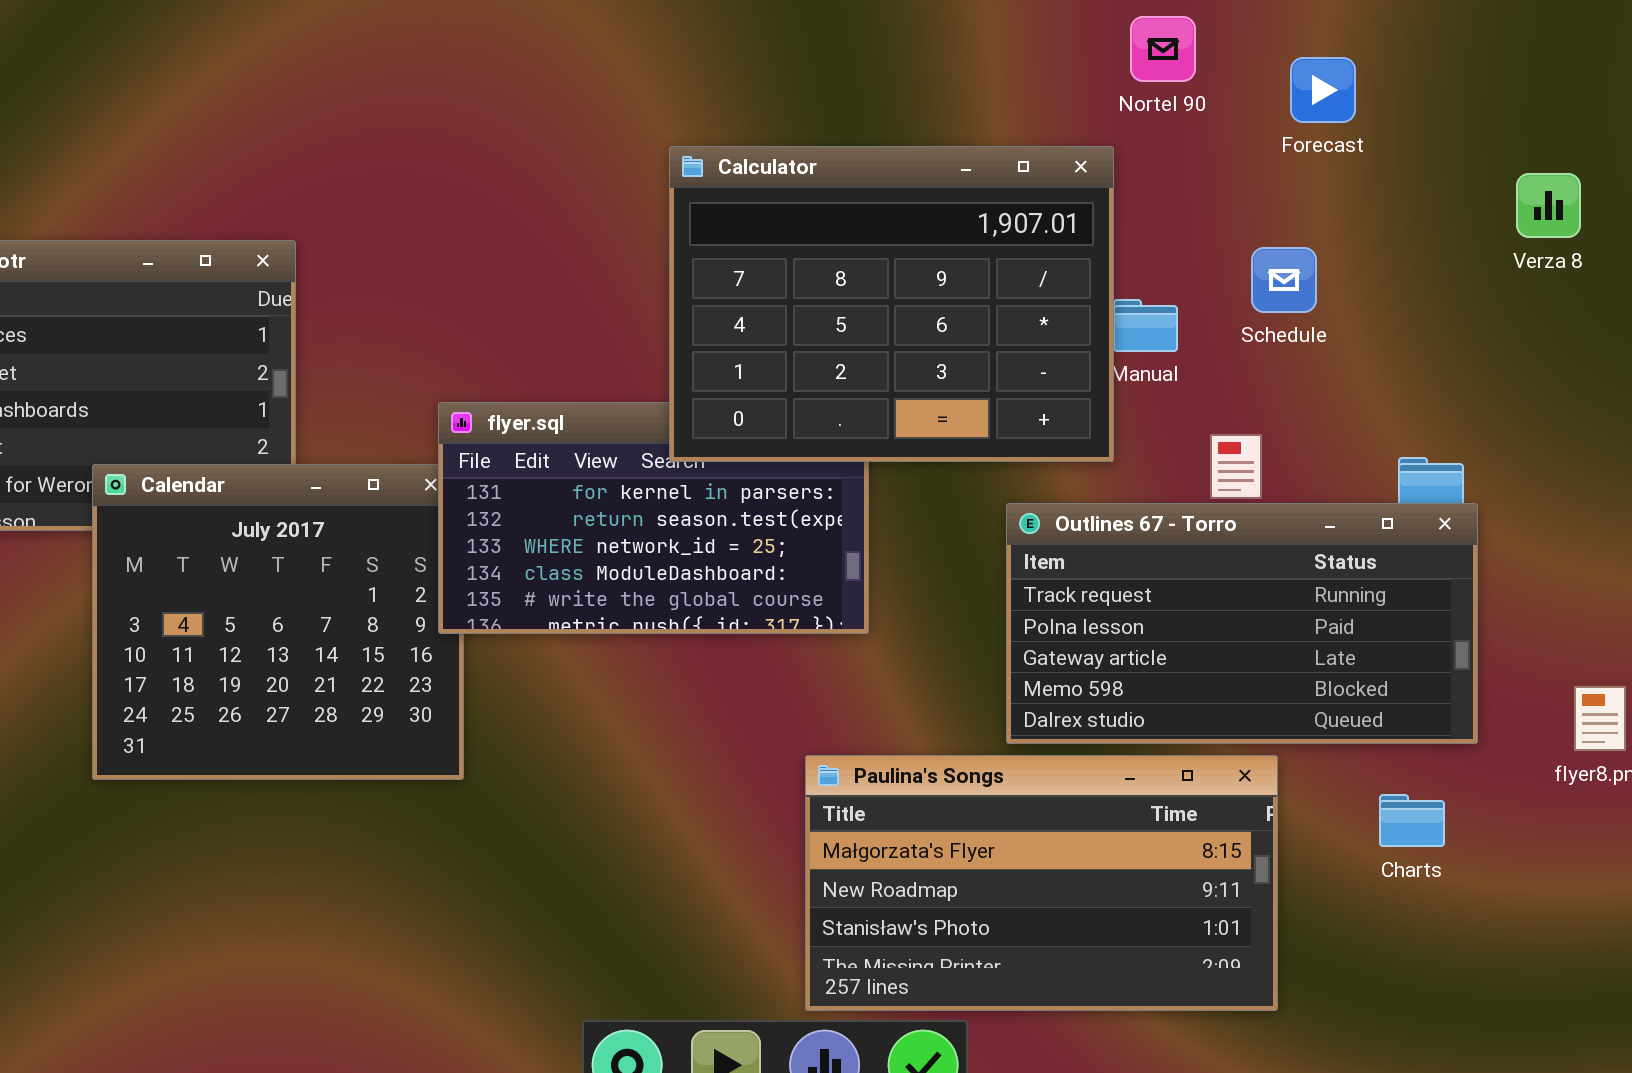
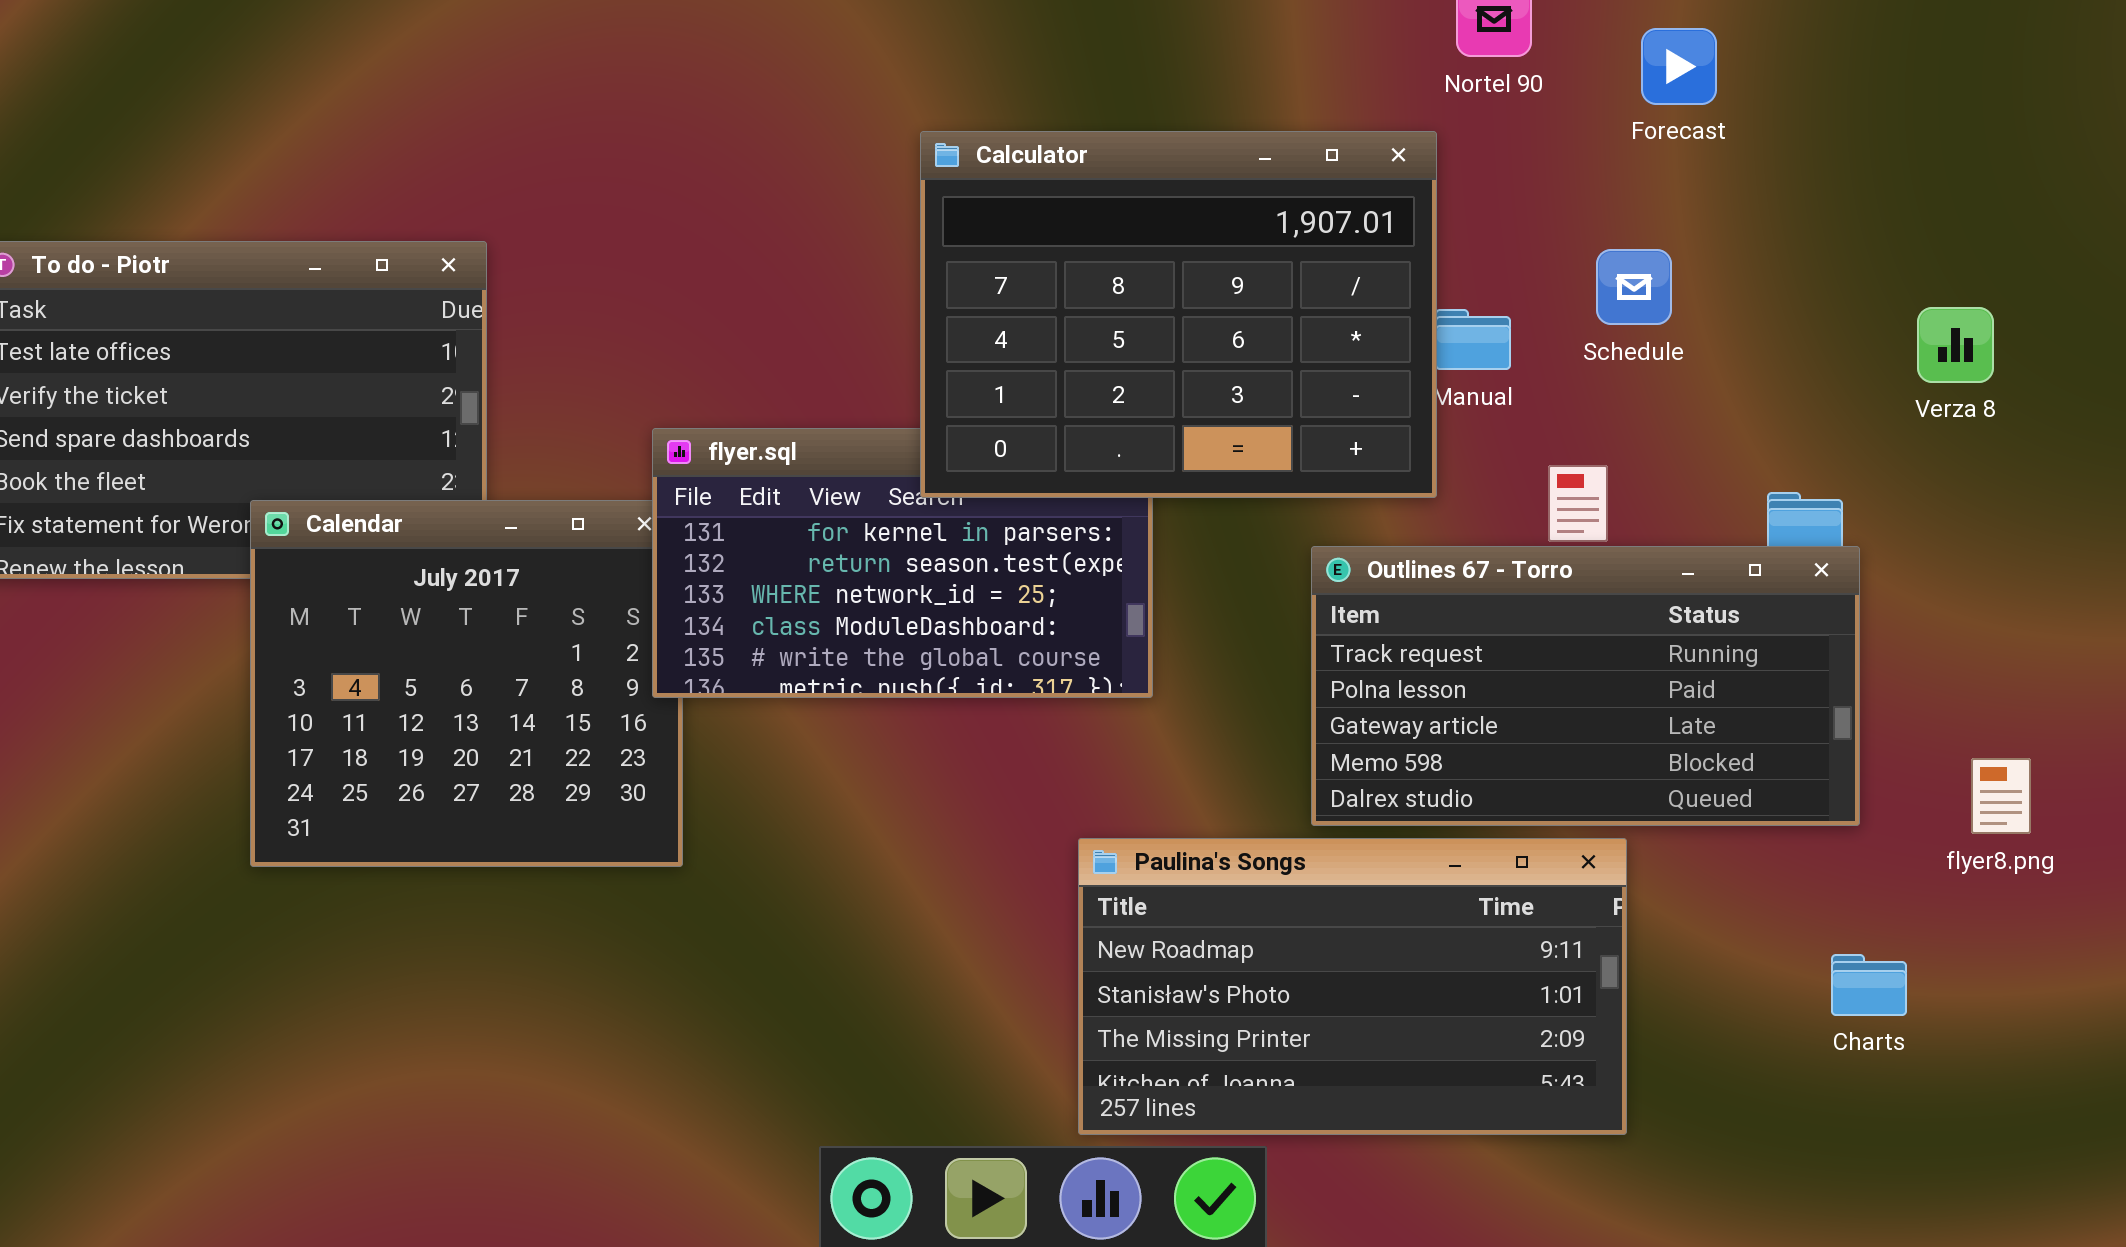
Verza 8: [1516,173,1581,238] -> [1917,307,1994,383], moved
Paulina's Songs: [805,755,1278,1011] -> [1078,838,1627,1135], scrolled down 1 row
Charts: [1379,794,1445,847] -> [1831,954,1907,1016], moved

